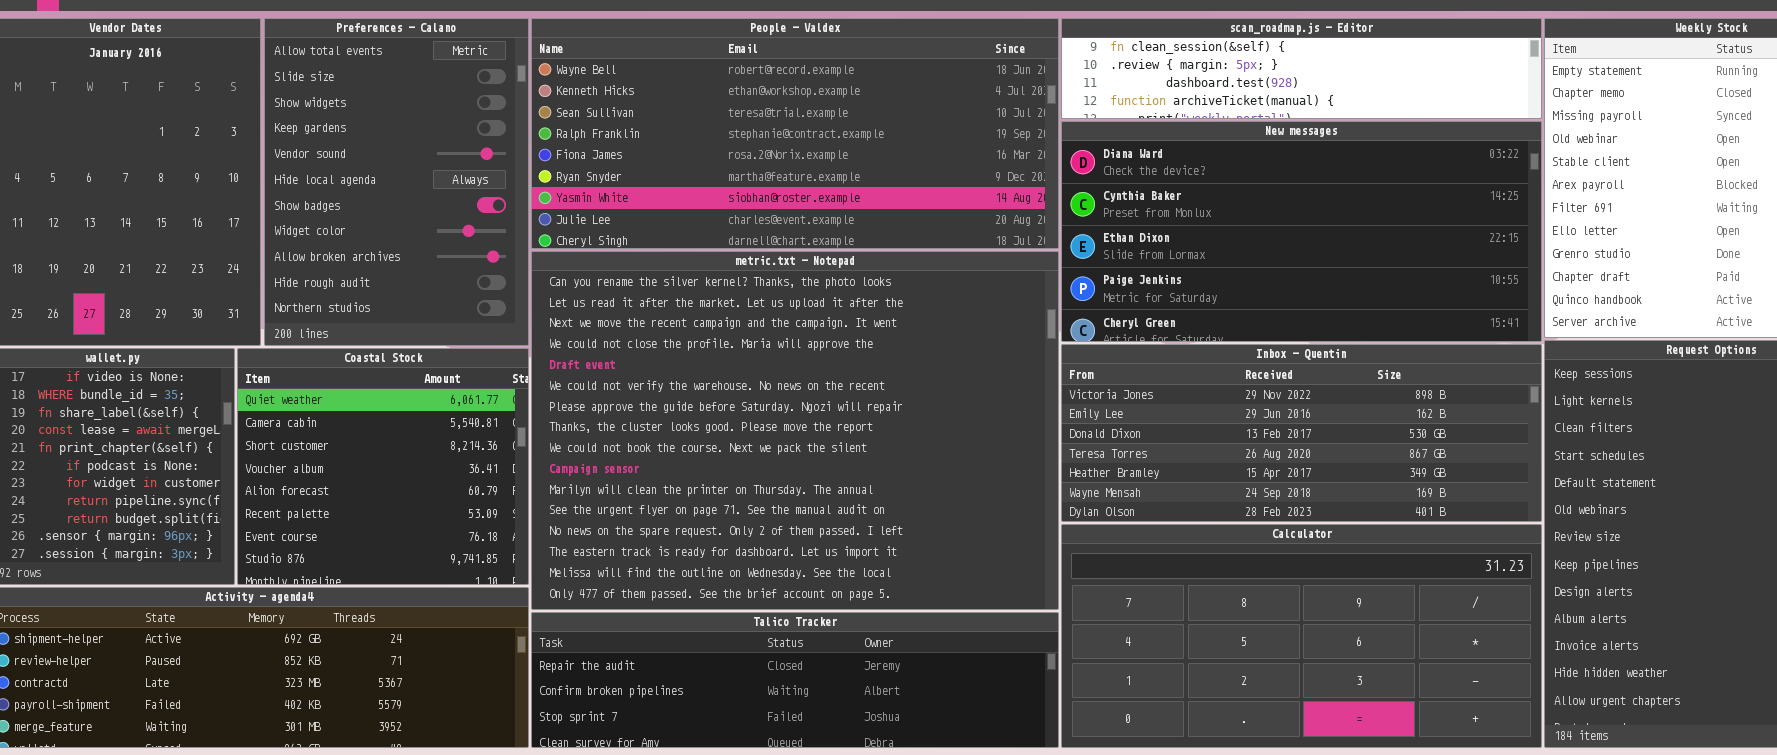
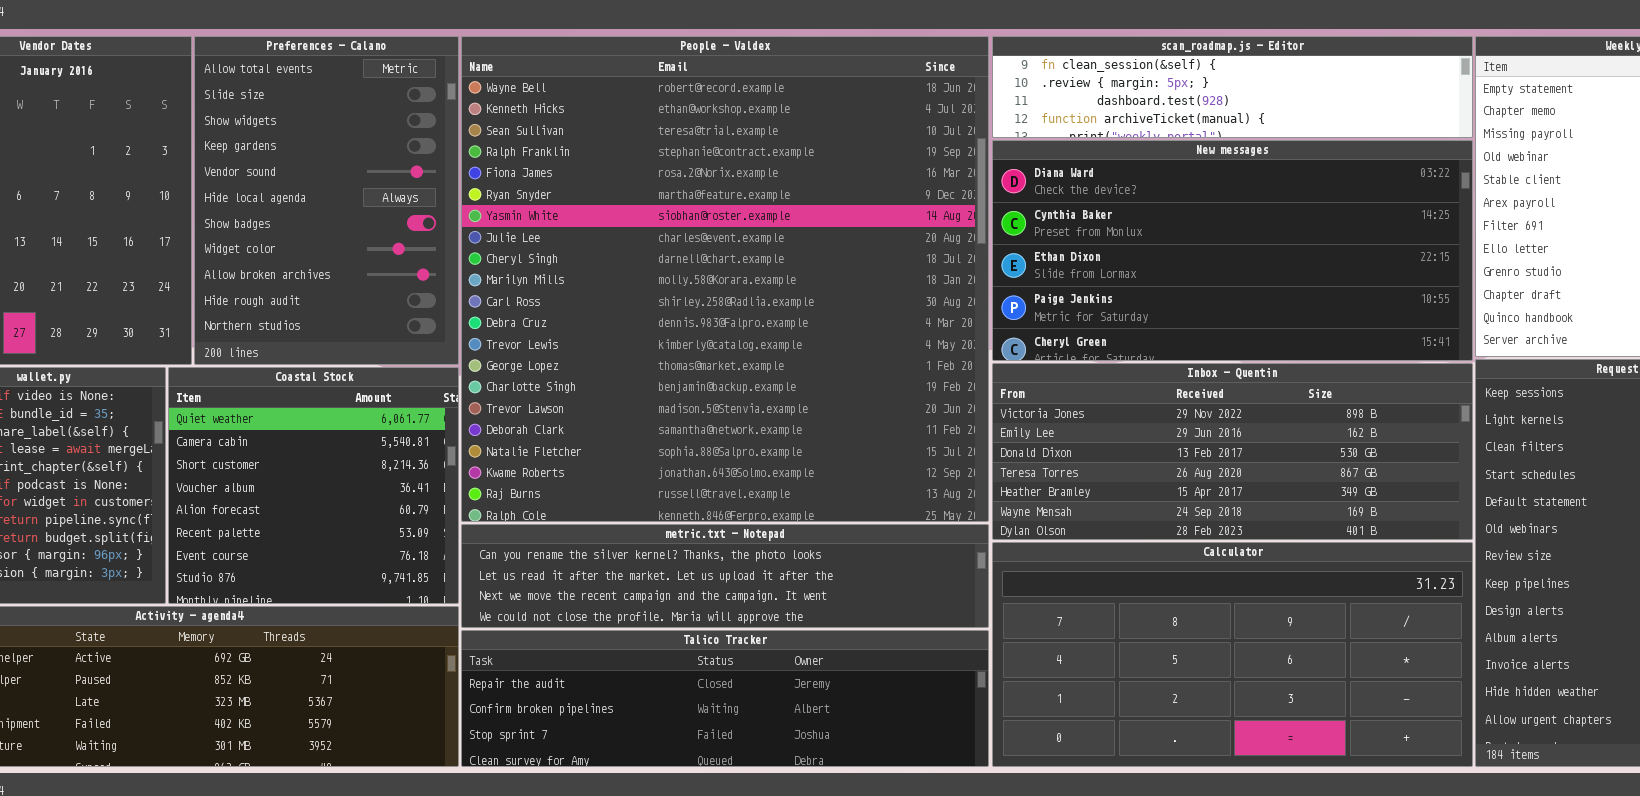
People - Valdex: [531,18,1059,249] -> [461,36,989,522], resized
metric.txt - Notepad: [531,251,1059,610] -> [461,524,989,628], resized

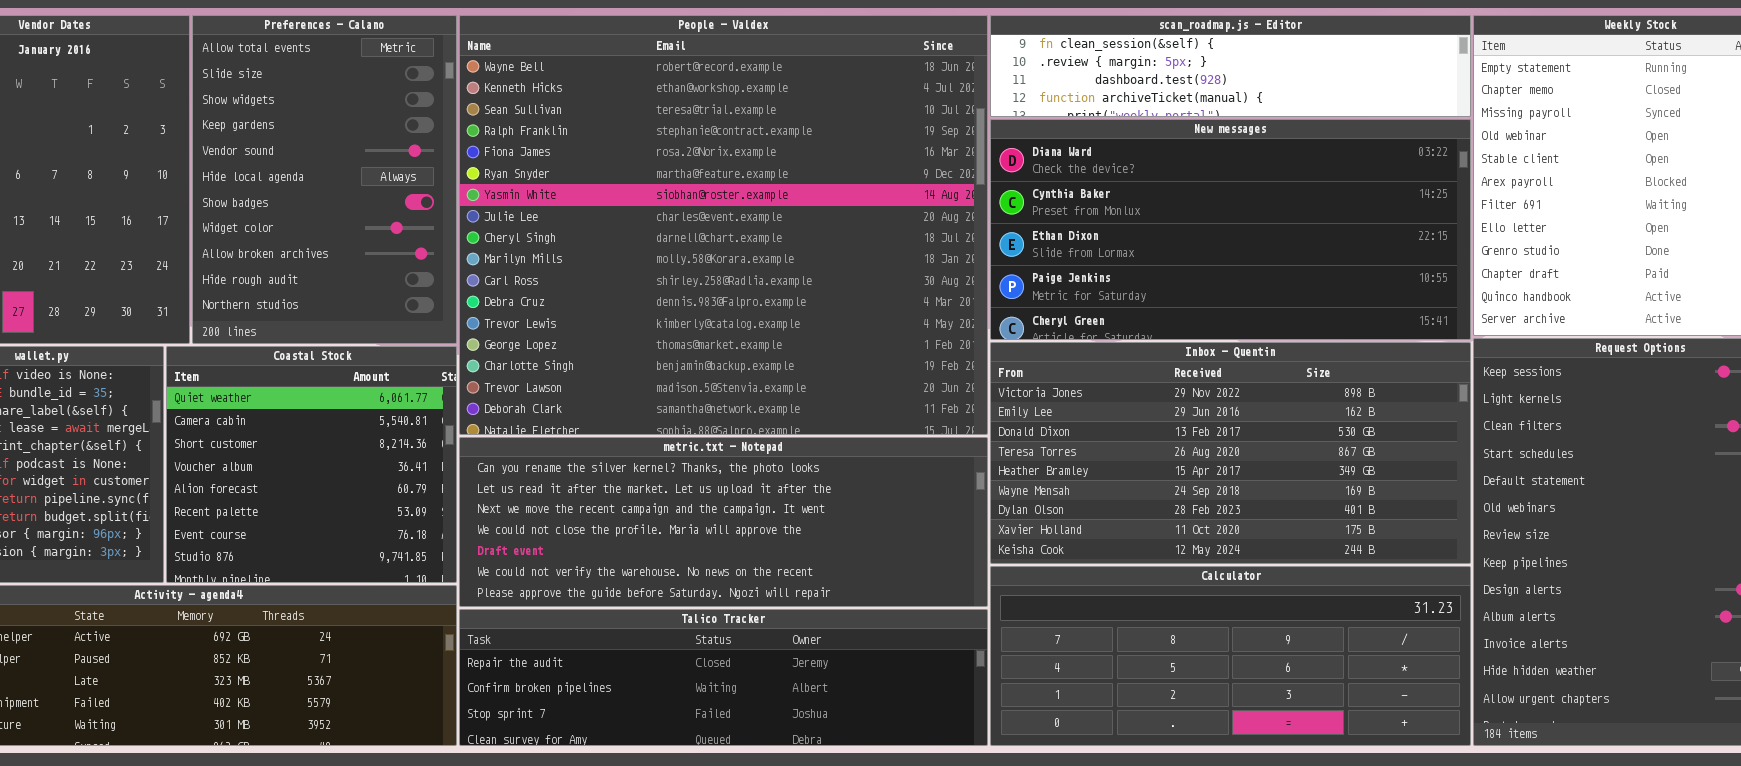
People - Valdex: [461,36,989,522] -> [459,15,988,435], resized
Inbox - Quentin: [992,363,1473,540] -> [990,342,1471,564], resized
metric.txt - Notepad: [461,524,989,628] -> [459,437,988,607], resized
Calculator: [992,542,1473,767] -> [990,566,1471,746], resized

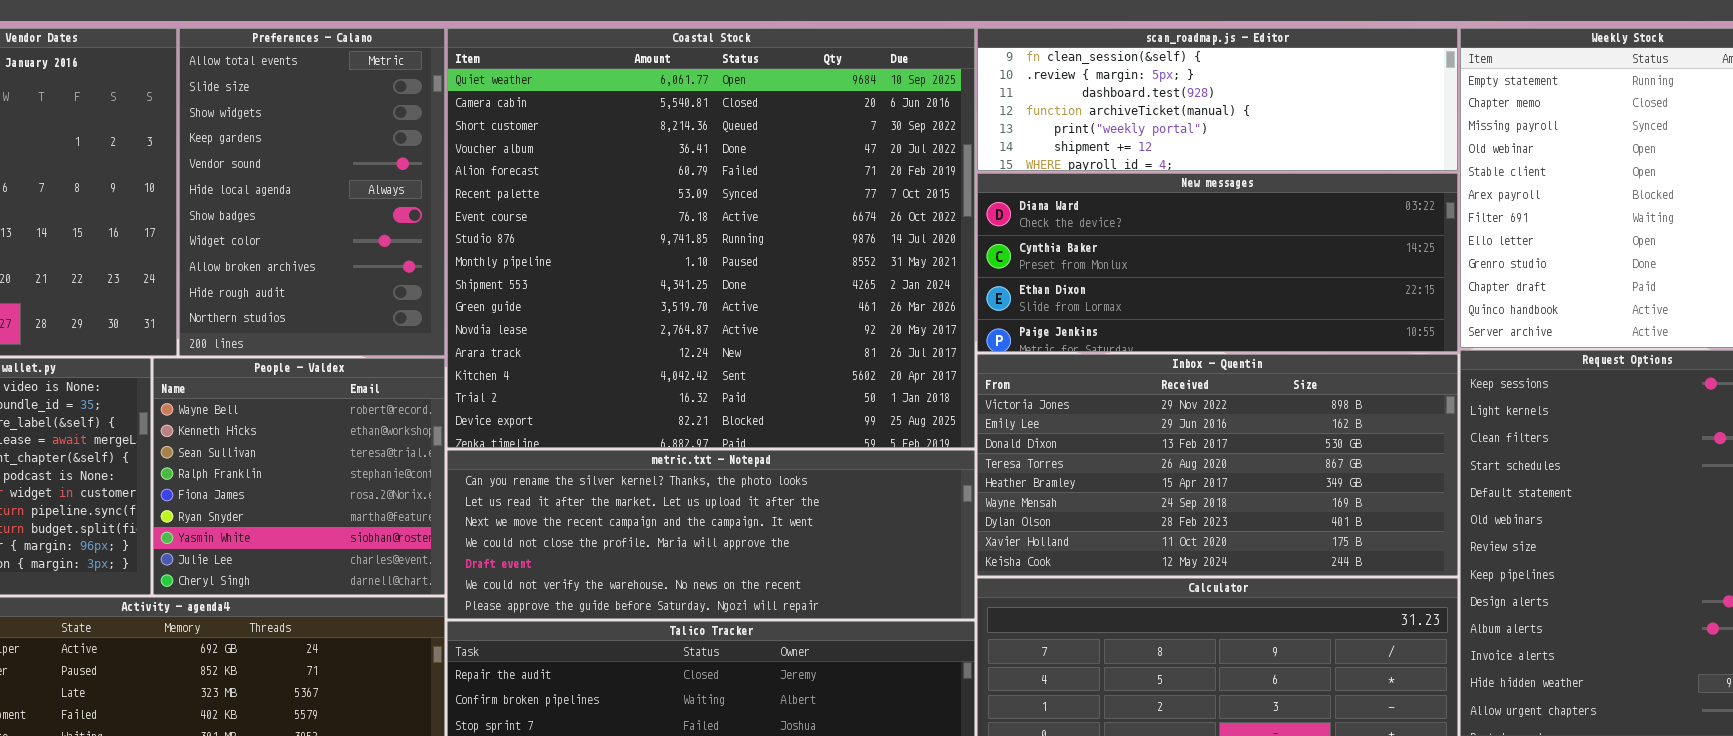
People - Valdex: [459,15,988,435] -> [153,358,445,595], moved, resized
scan_roadmap.js - Editor: [990,15,1471,117] -> [977,28,1458,171], resized
New messages: [990,119,1471,340] -> [977,173,1458,352], resized
Coastal Stock: [166,346,457,583] -> [447,28,975,448], moved, resized

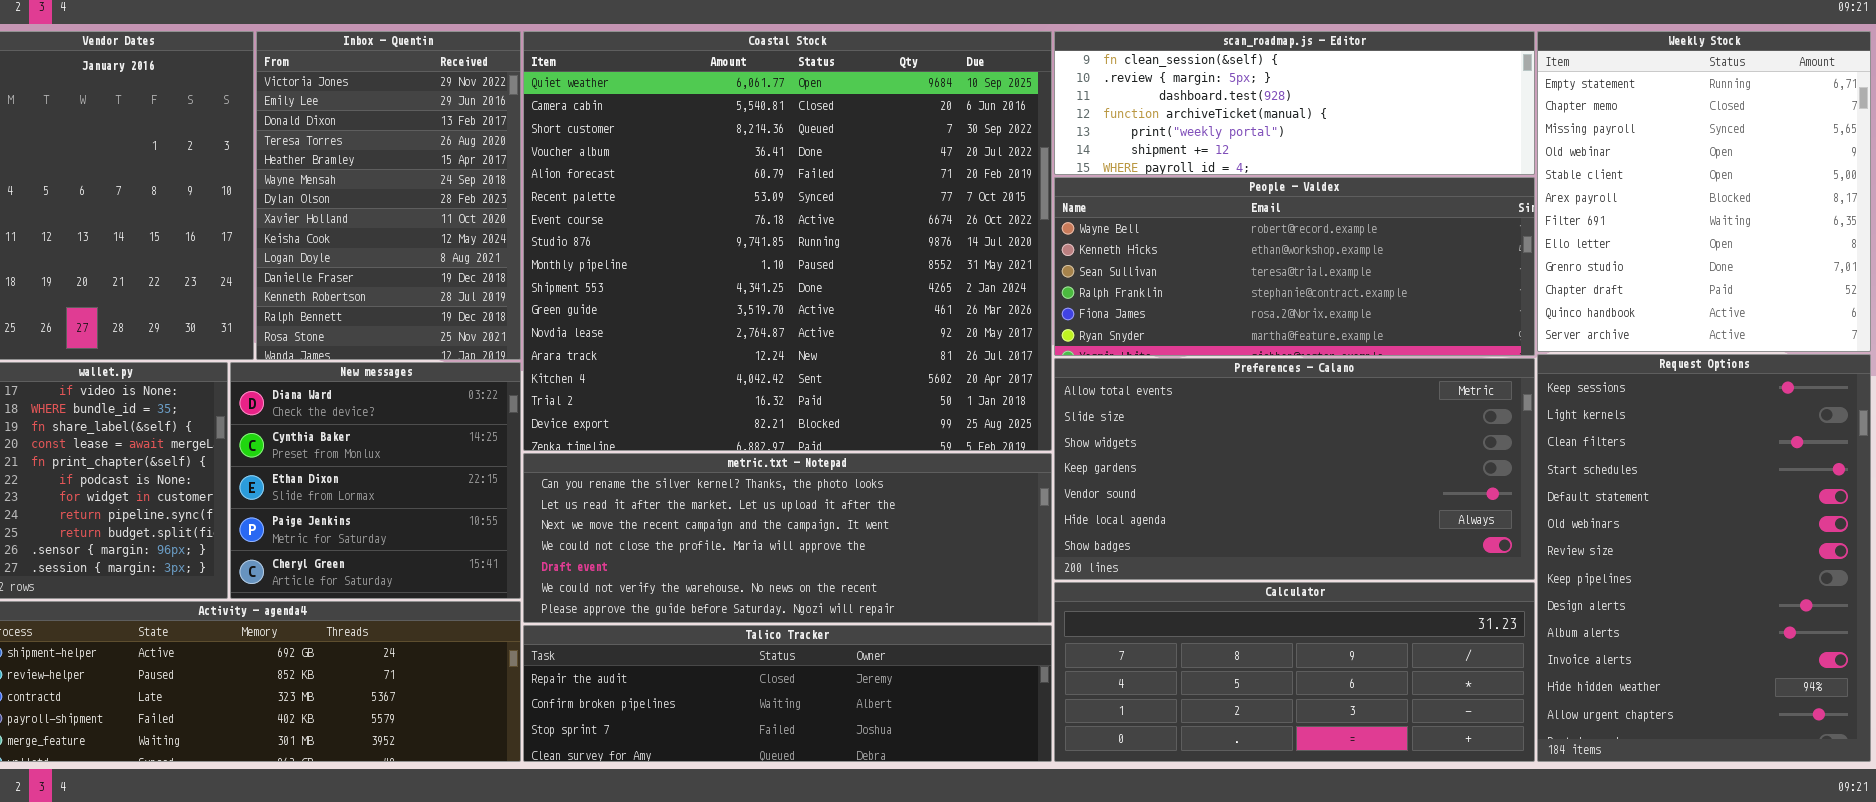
Preferences - Calano: [179,28,445,356] -> [1054,358,1535,580], moved, resized
New messages: [977,173,1458,352] -> [230,362,521,599], moved, resized
Inbox - Quentin: [977,354,1458,576] -> [256,31,521,360], moved, resized
People - Valdex: [153,358,445,595] -> [1054,177,1535,356], moved, resized

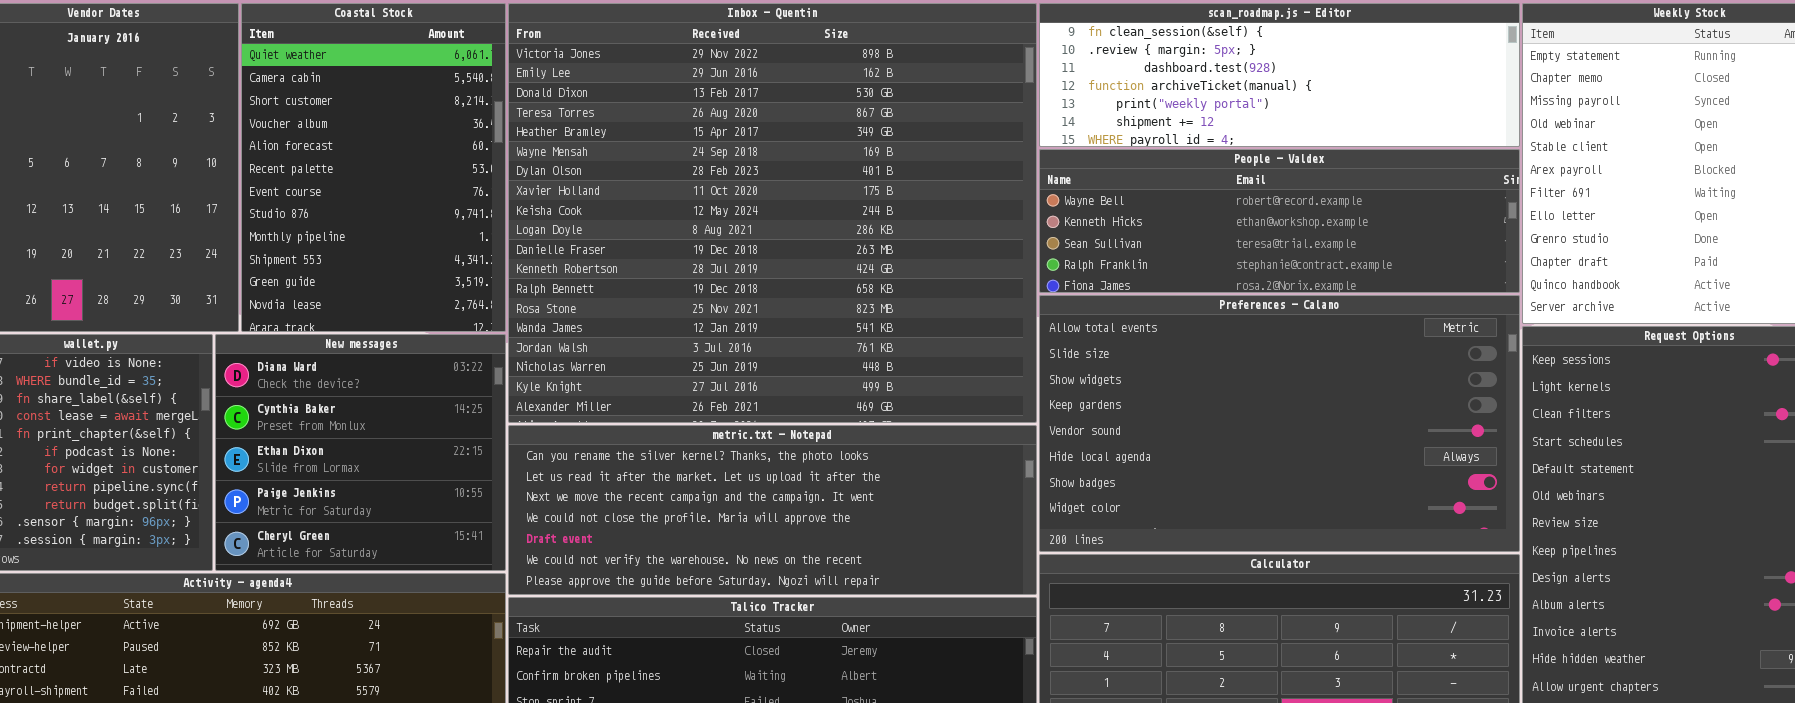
Inbox - Quentin: [256,31,521,360] -> [508,3,1037,423], moved, resized
Coastal Stock: [523,31,1052,451] -> [241,3,506,332], moved, resized
People - Valdex: [1054,177,1535,356] -> [1039,149,1520,293], resized
Preferences - Calano: [1054,358,1535,580] -> [1039,295,1520,552], resized

